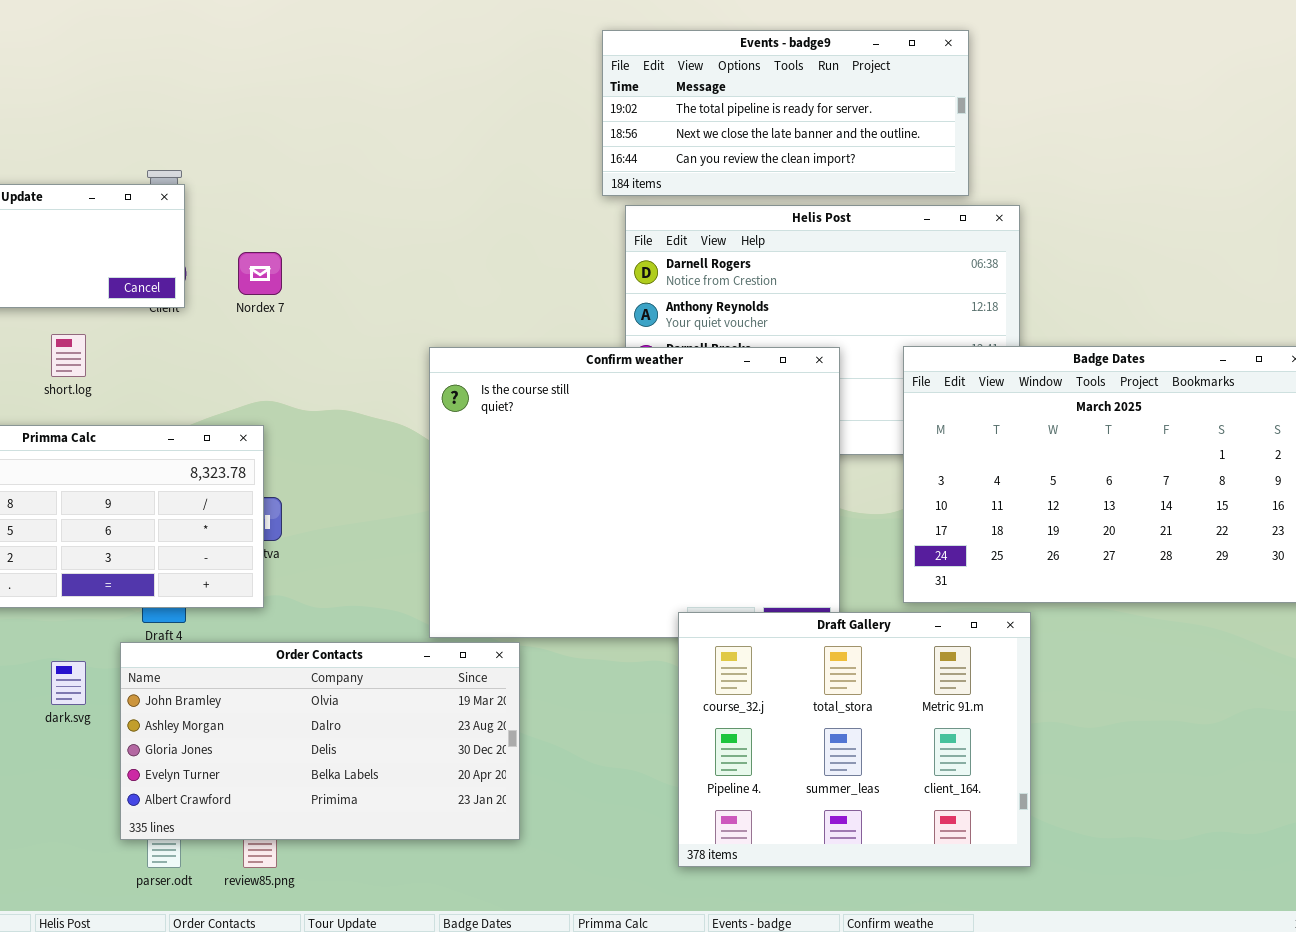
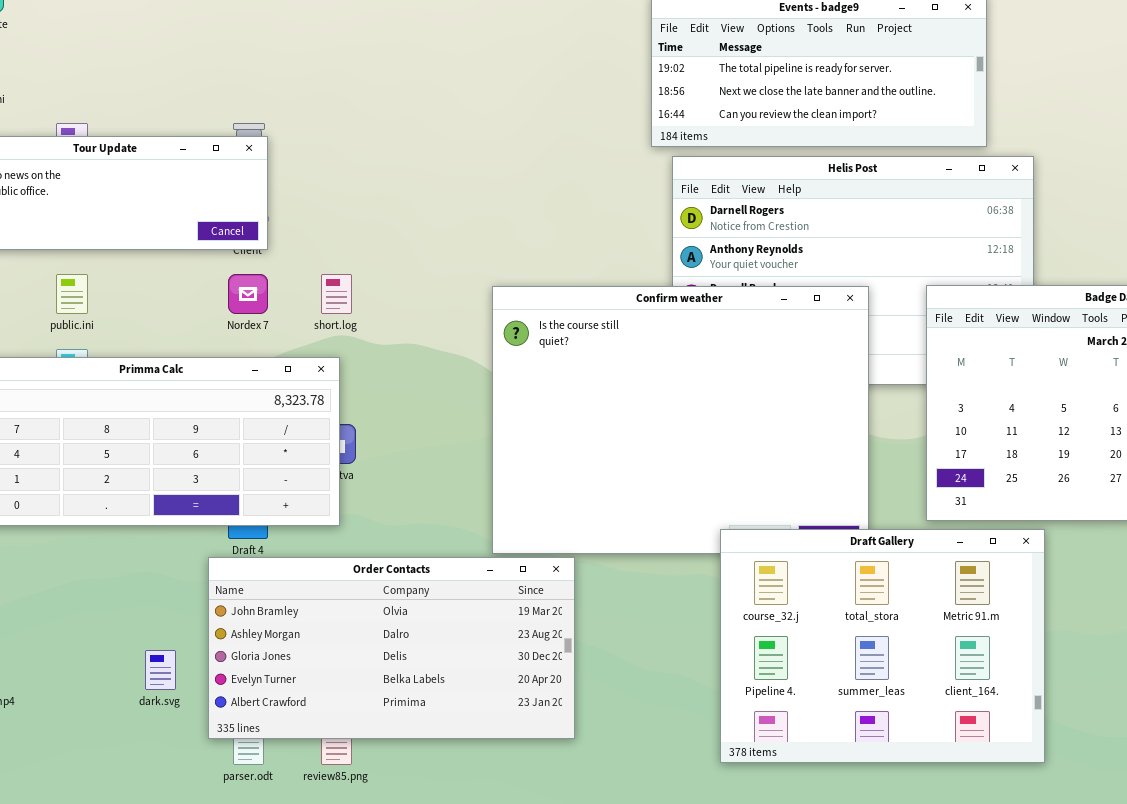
Nordex 7: [238,252,282,295] -> [228,274,268,314], moved
short.log: [51,334,86,377] -> [321,274,352,314], moved
dark.svg: [51,661,86,705] -> [145,650,176,690], moved

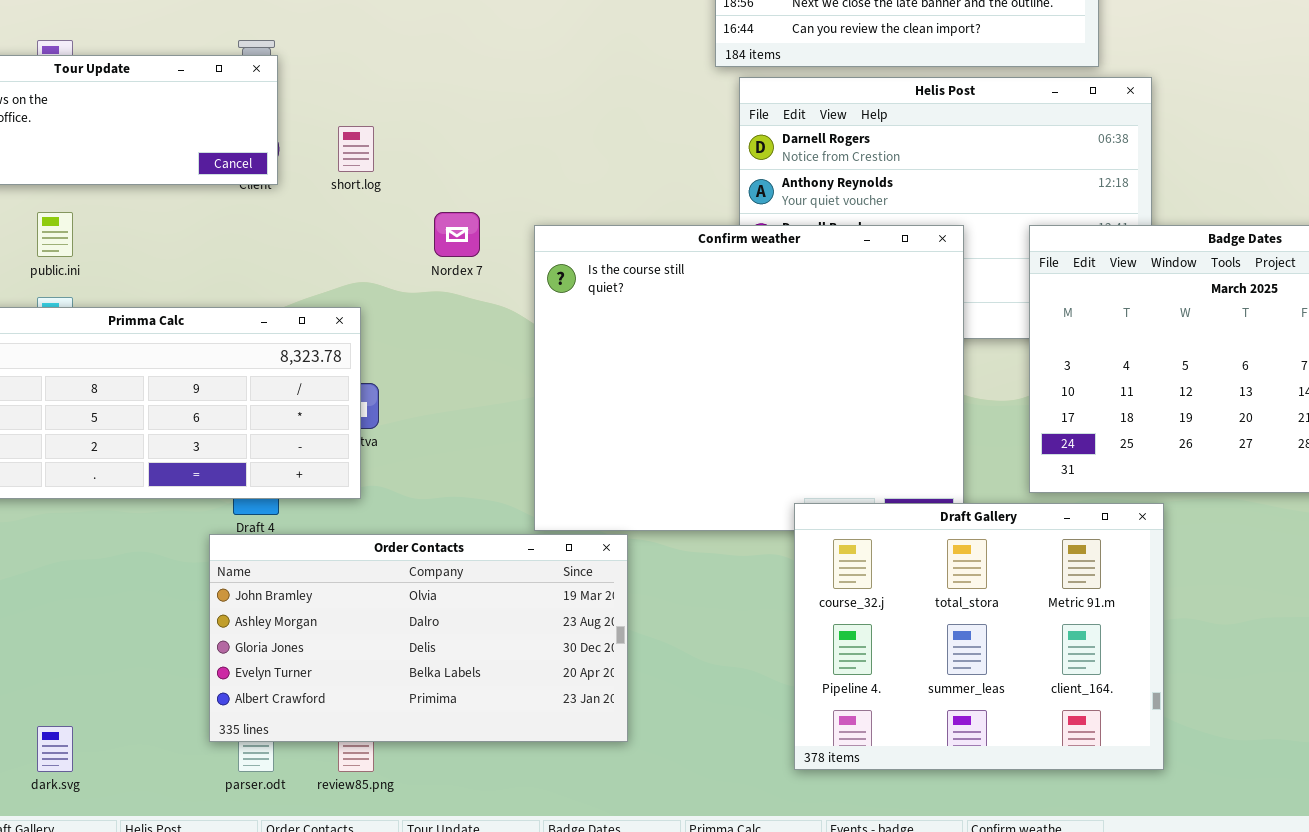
Nordex 7: [228,274,268,314] -> [434,212,480,257], moved
short.log: [321,274,352,314] -> [338,126,374,172], moved
dark.svg: [145,650,176,690] -> [37,726,73,772], moved

